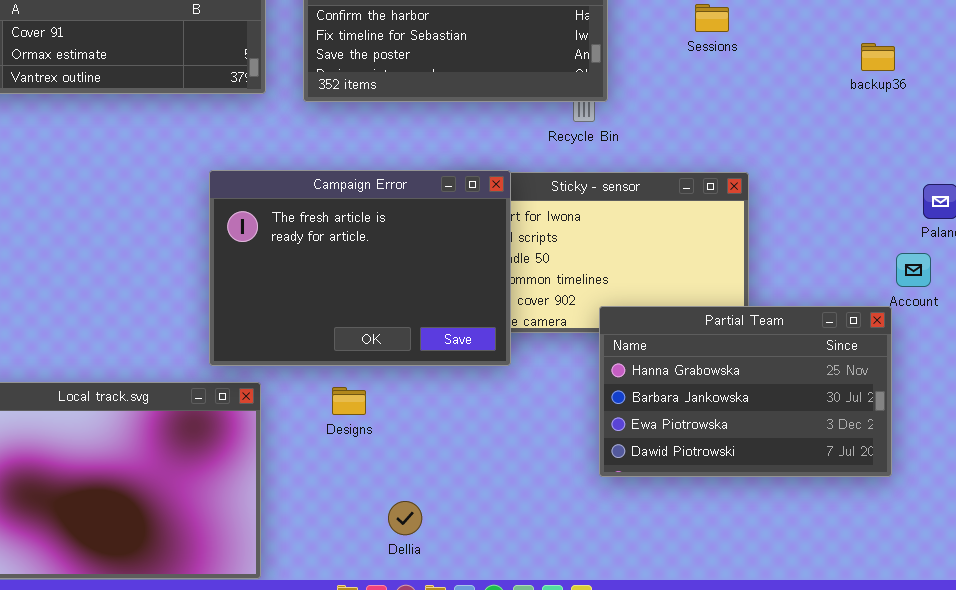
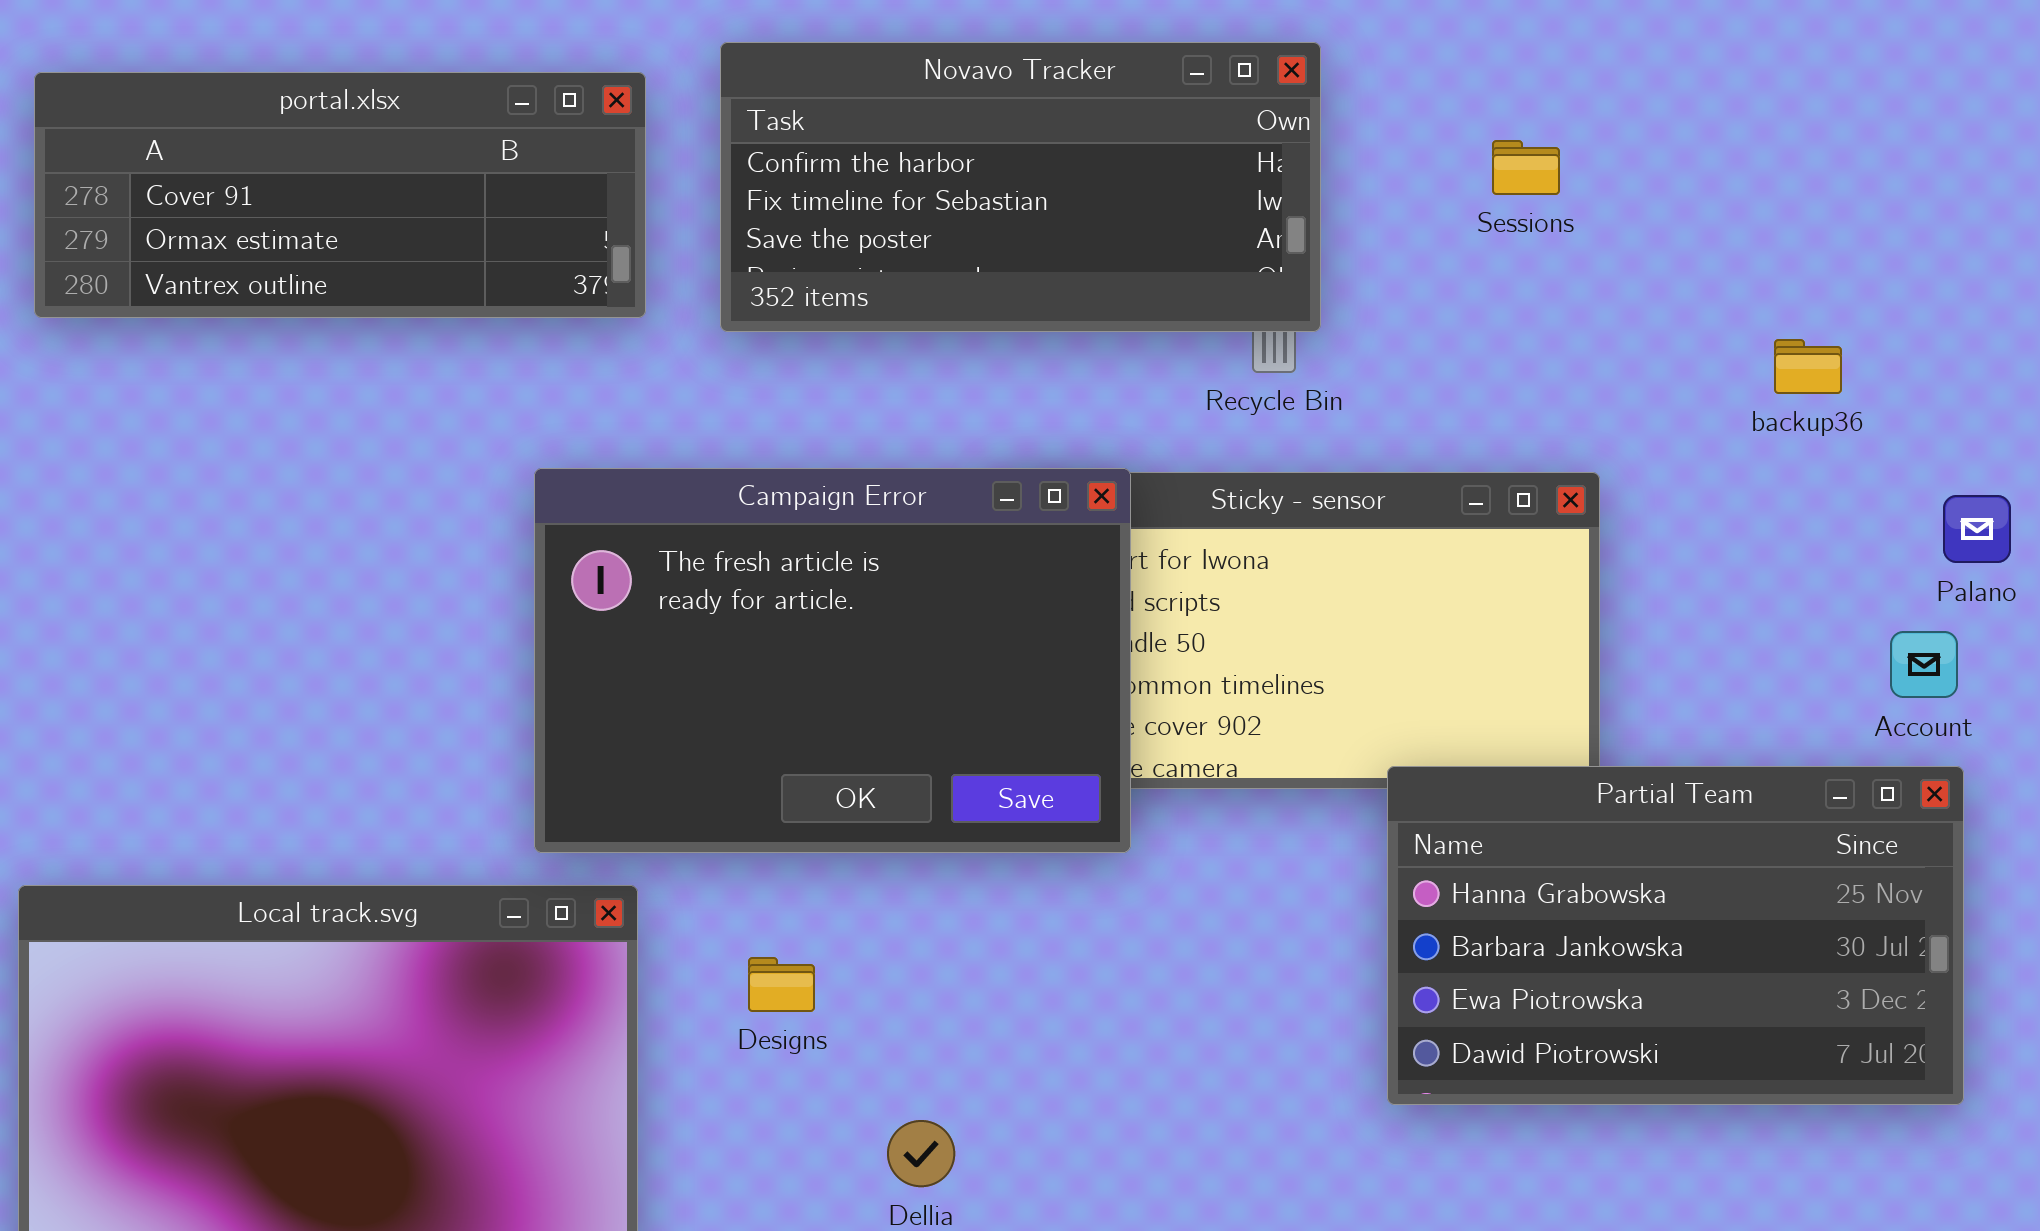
backup36: [861,43,895,71] -> [1774,339,1842,394], moved
Partial Team: [599,306,892,477] -> [1387,766,1964,1105], moved
Designs: [332,387,366,415] -> [748,957,815,1012], moved

